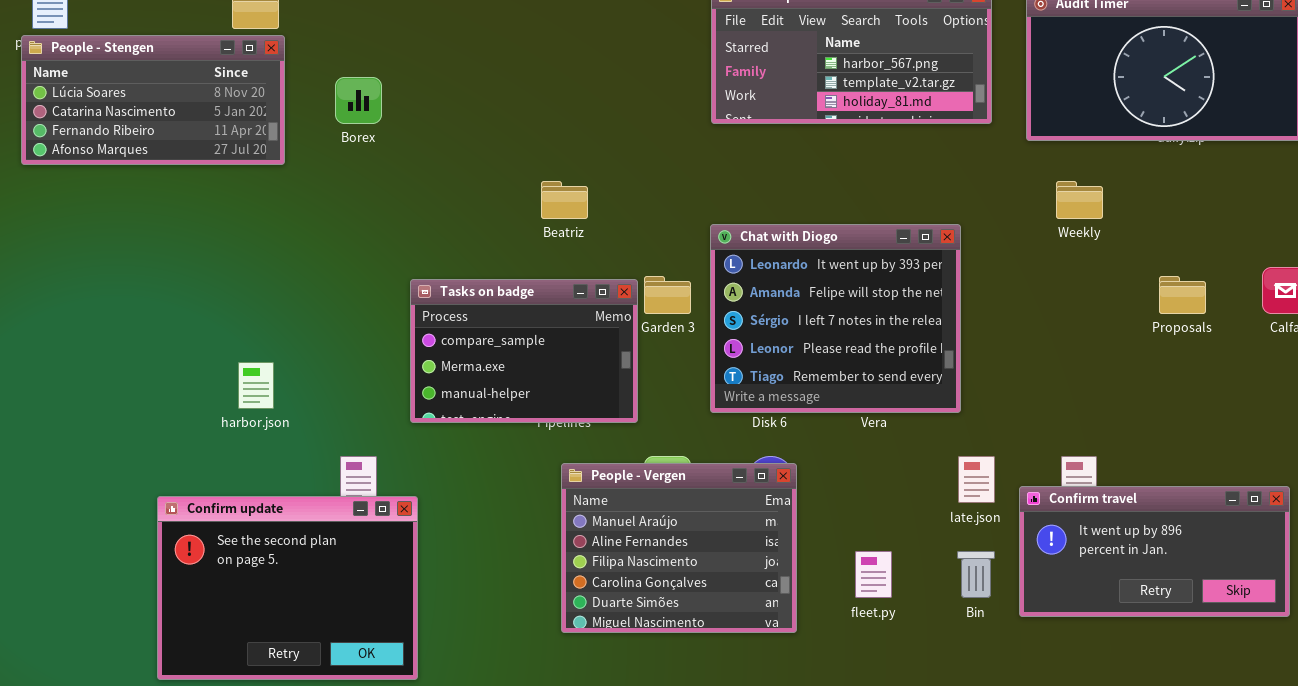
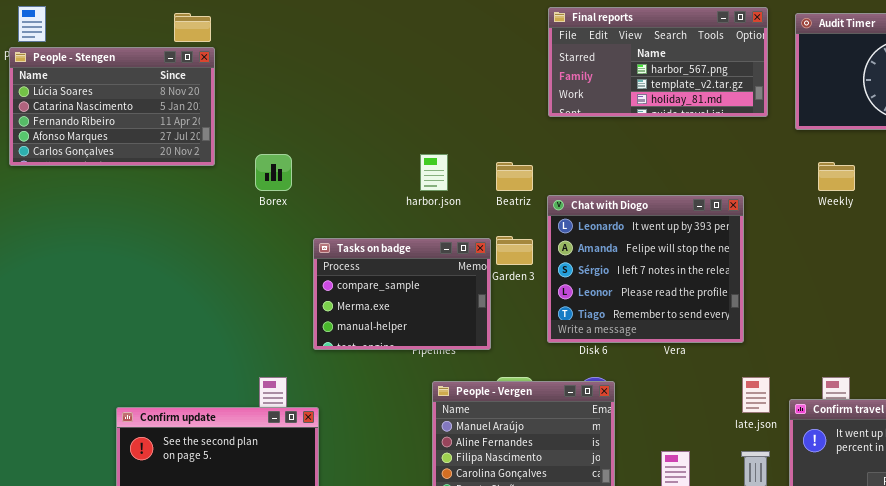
People - Stengen: [21,35,285,165] -> [9,47,215,166], resized
Borex: [335,77,382,124] -> [255,154,292,191], moved
Beatriz: [541,181,588,219] -> [496,162,533,191], moved
harbor.json: [238,362,274,409] -> [420,154,448,191], moved

